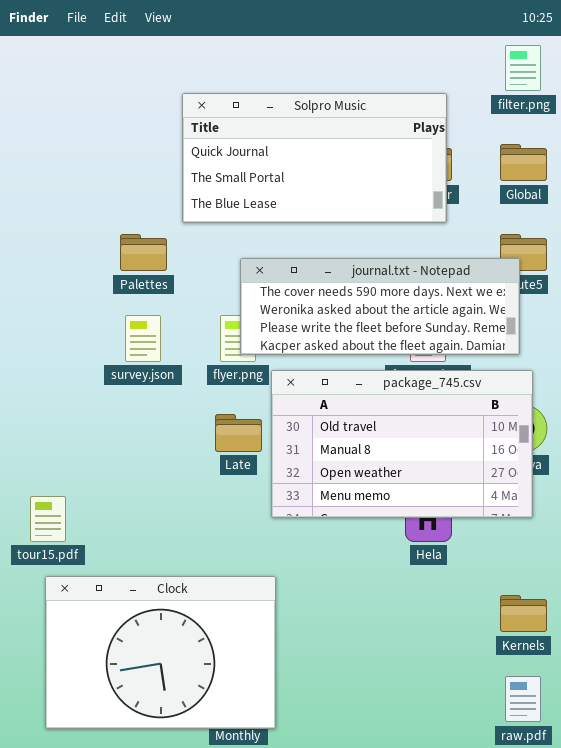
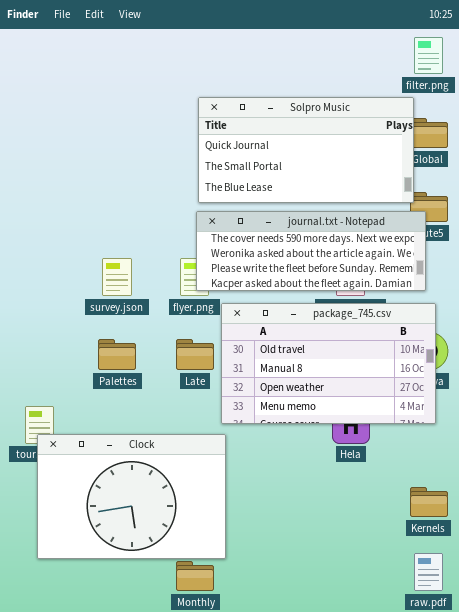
Solpro Music: [182,93,447,223] -> [198,97,414,203], moved
Palettes: [120,234,167,271] -> [98,339,136,370], moved
Clock: [45,576,276,729] -> [37,434,226,559], moved

